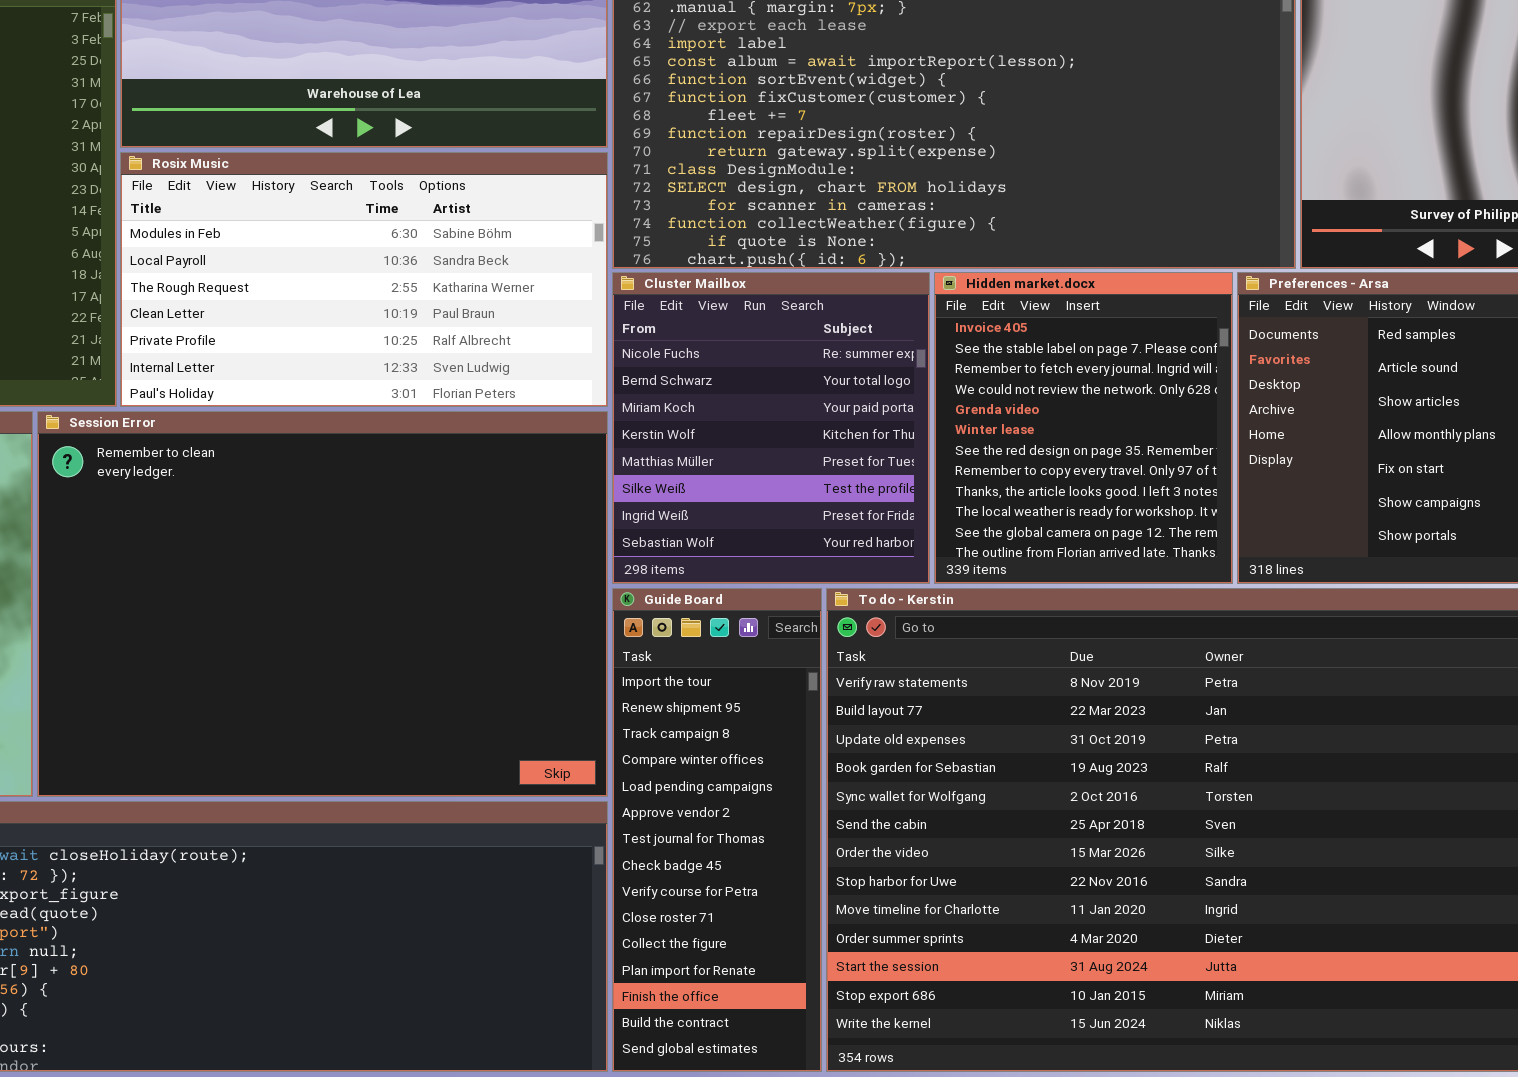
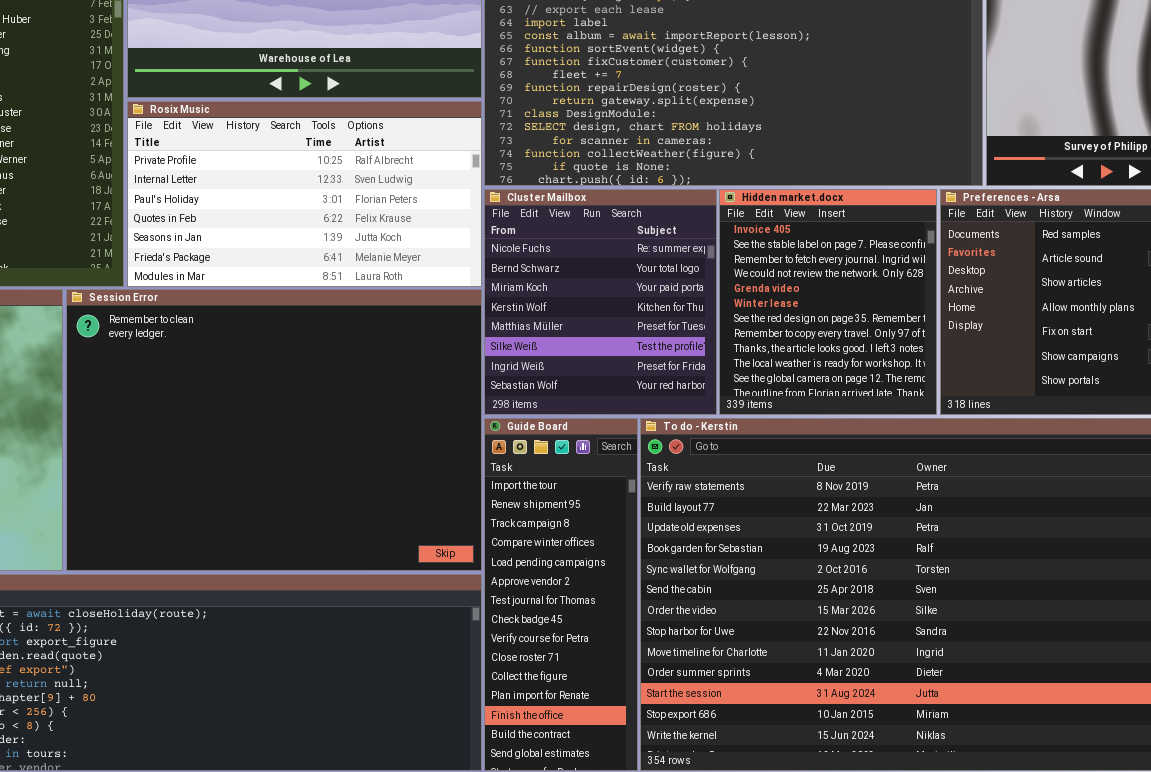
Rosix Music: [120,152,608,407] -> [127,101,482,287], scrolled down 4 rows

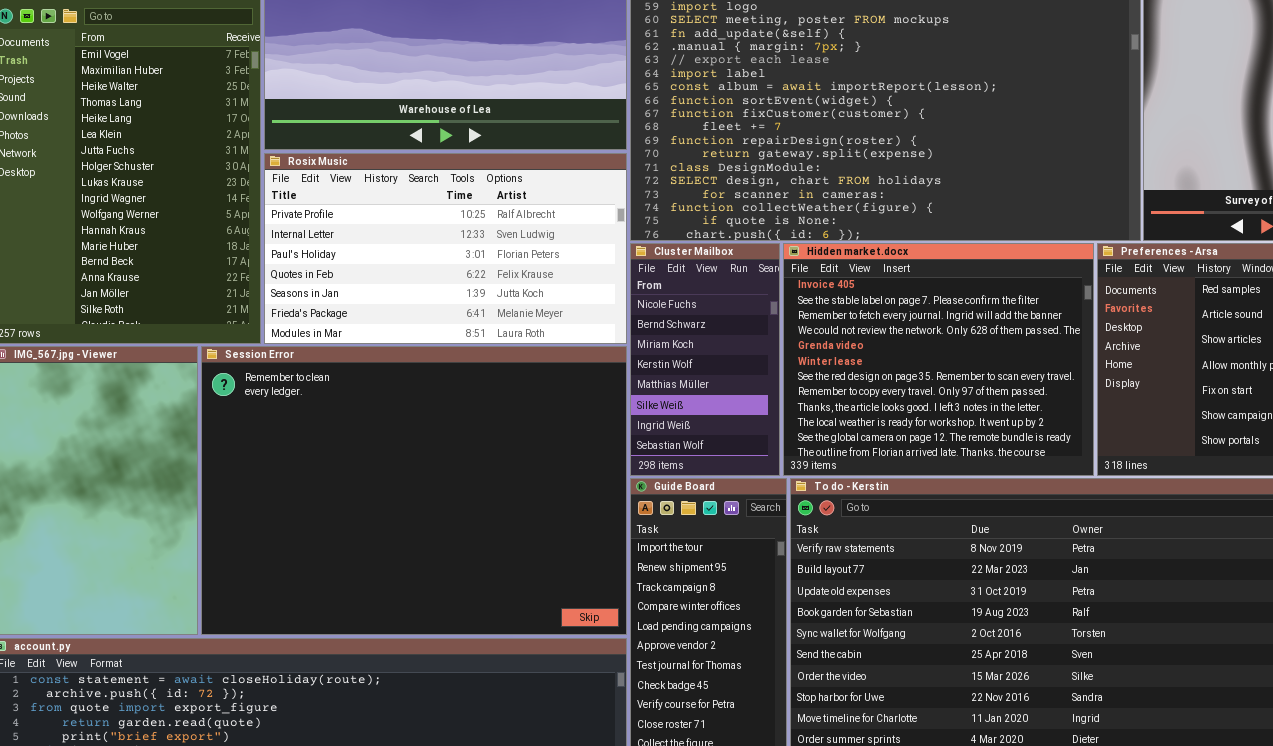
Cluster Mailbox: [484,189,717,415] -> [630,243,780,476], resized
Hidden market.docx: [719,189,937,415] -> [783,243,1094,476], resized

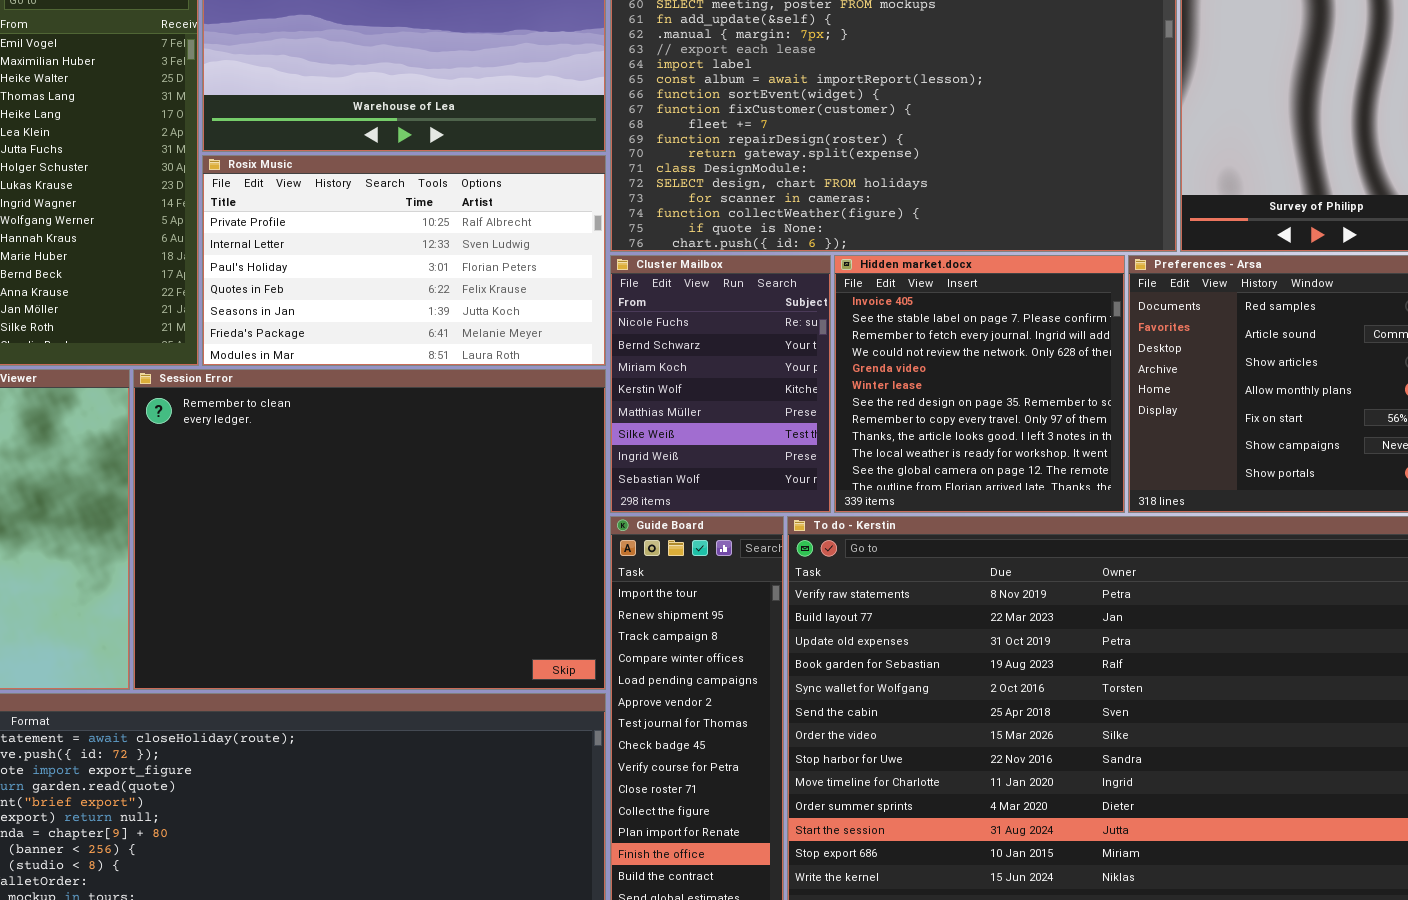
Cluster Mailbox: [630,243,780,476] -> [610,255,831,513], resized
Hidden market.docx: [783,243,1094,476] -> [834,255,1125,513], resized

